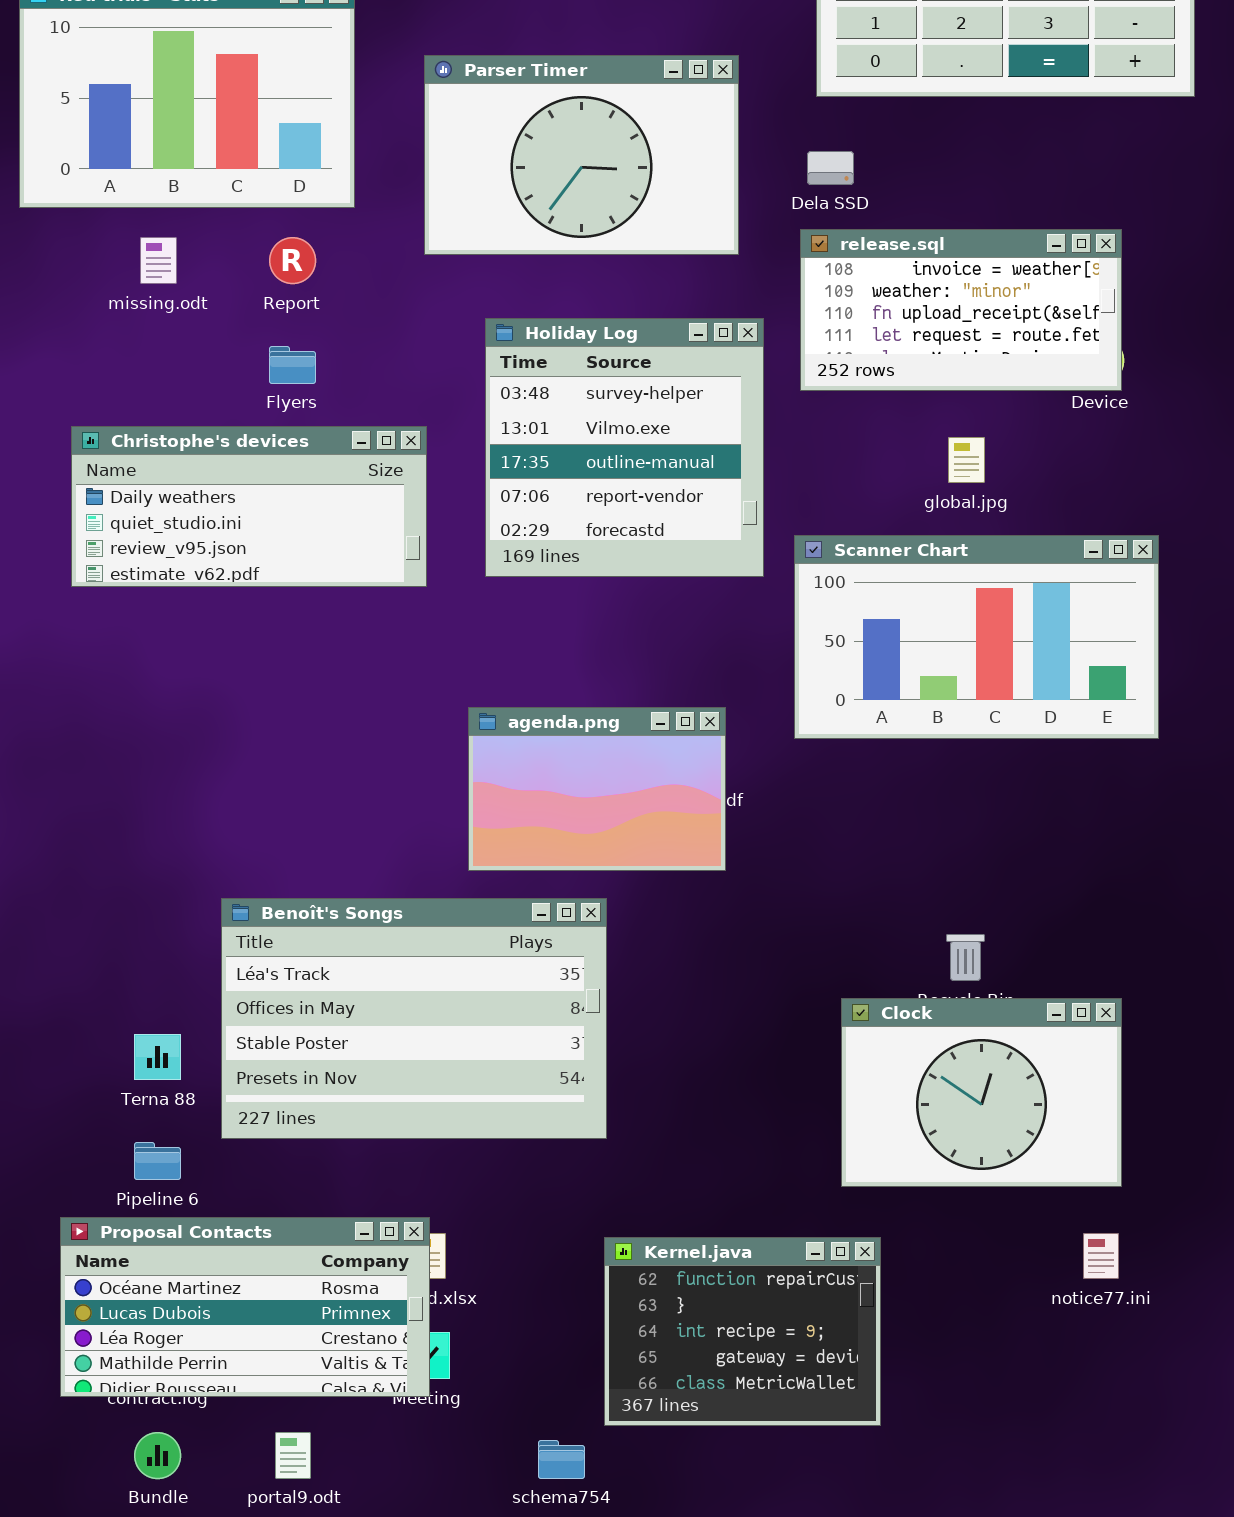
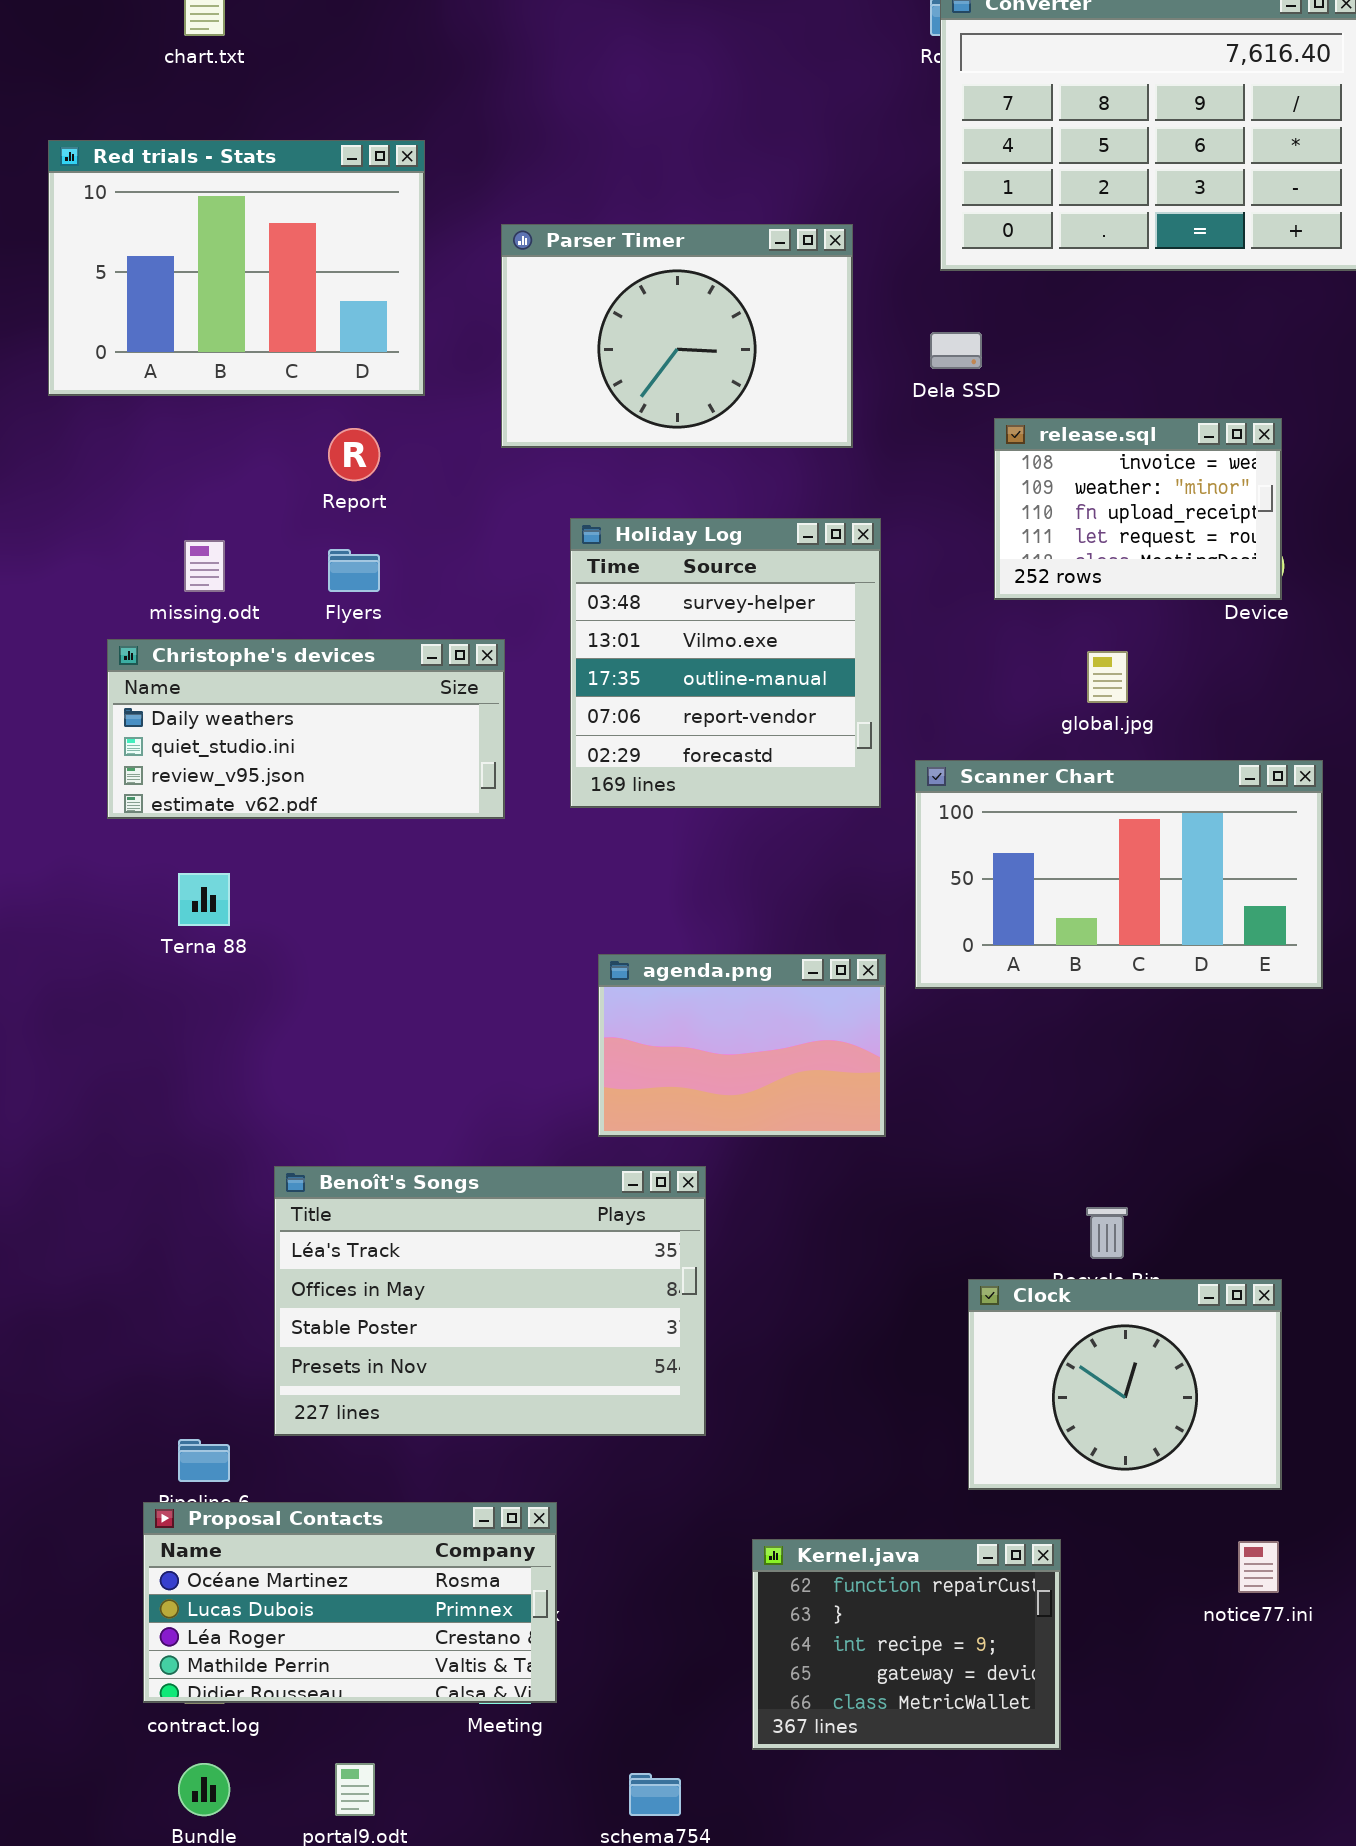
release.sql: [800,229,1122,391] -> [994,418,1282,600], resized
missing.odt: [140,237,177,284] -> [184,540,225,592], moved
agenda.png: [468,707,726,871] -> [598,954,886,1137], moved
Terna 88: [134,1034,181,1080] -> [178,873,230,926], moved
Proposal Contacts: [60,1217,430,1397] -> [143,1502,557,1703], moved
Kernel.java: [604,1237,881,1426] -> [752,1539,1061,1750], moved

